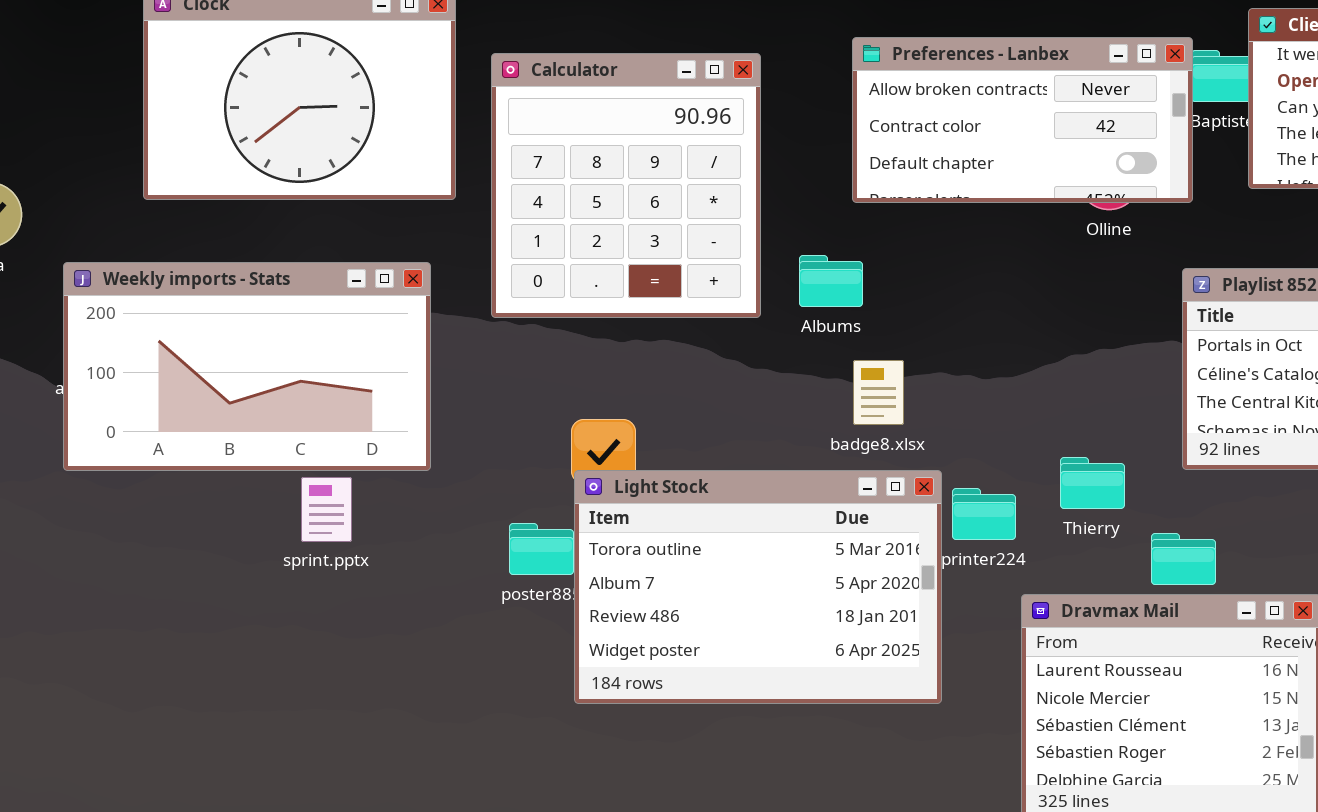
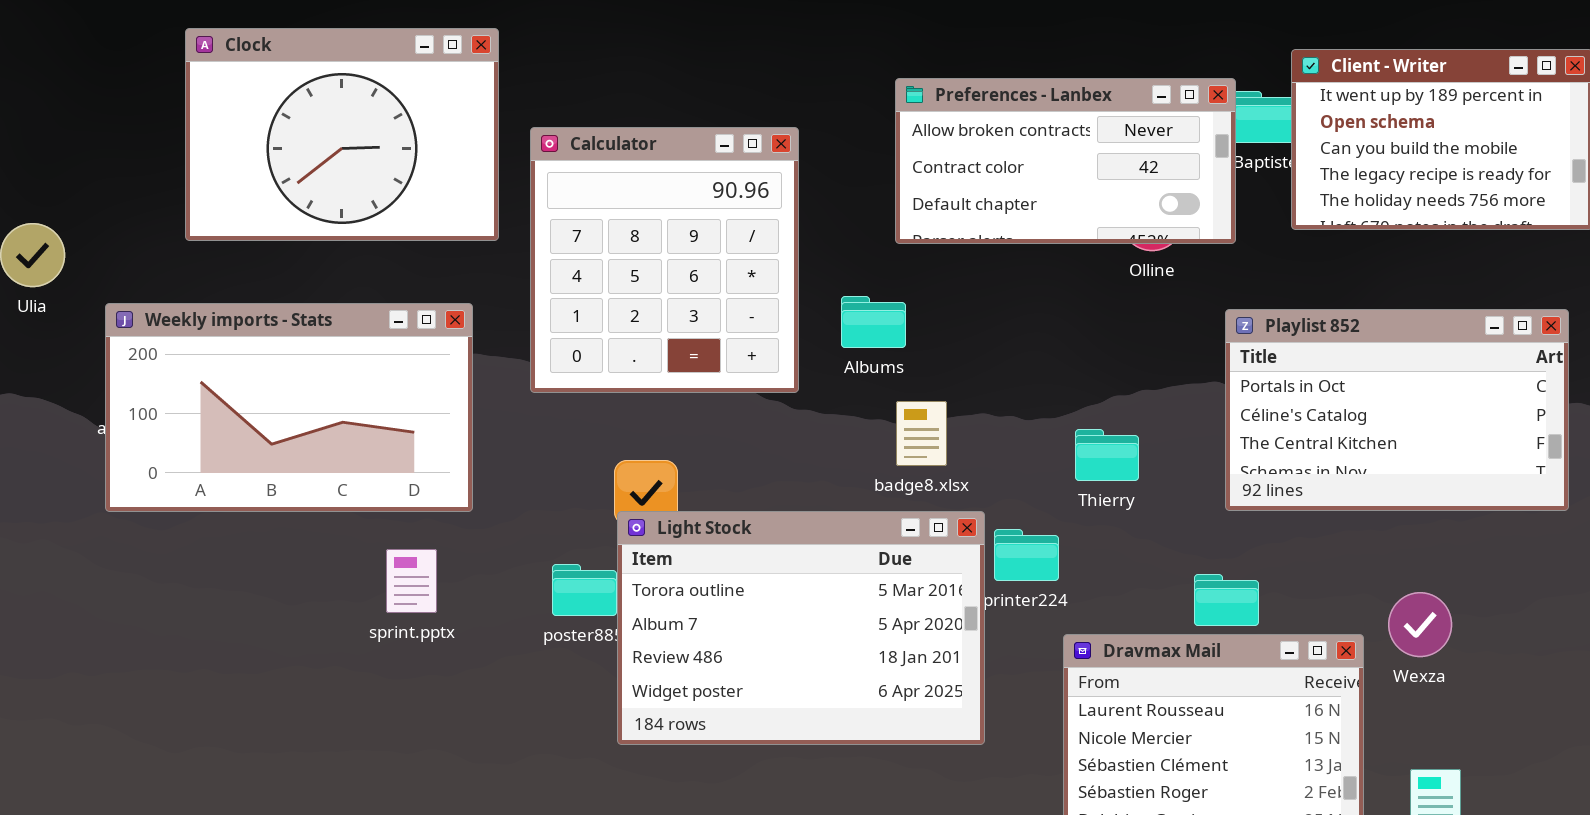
Calculator: [491,53,761,318] -> [530,127,799,393], moved
Thierry: [1060,457,1125,509] -> [1075,429,1139,481], moved
sprint.pptx: [301,477,352,542] -> [386,549,437,613], moved

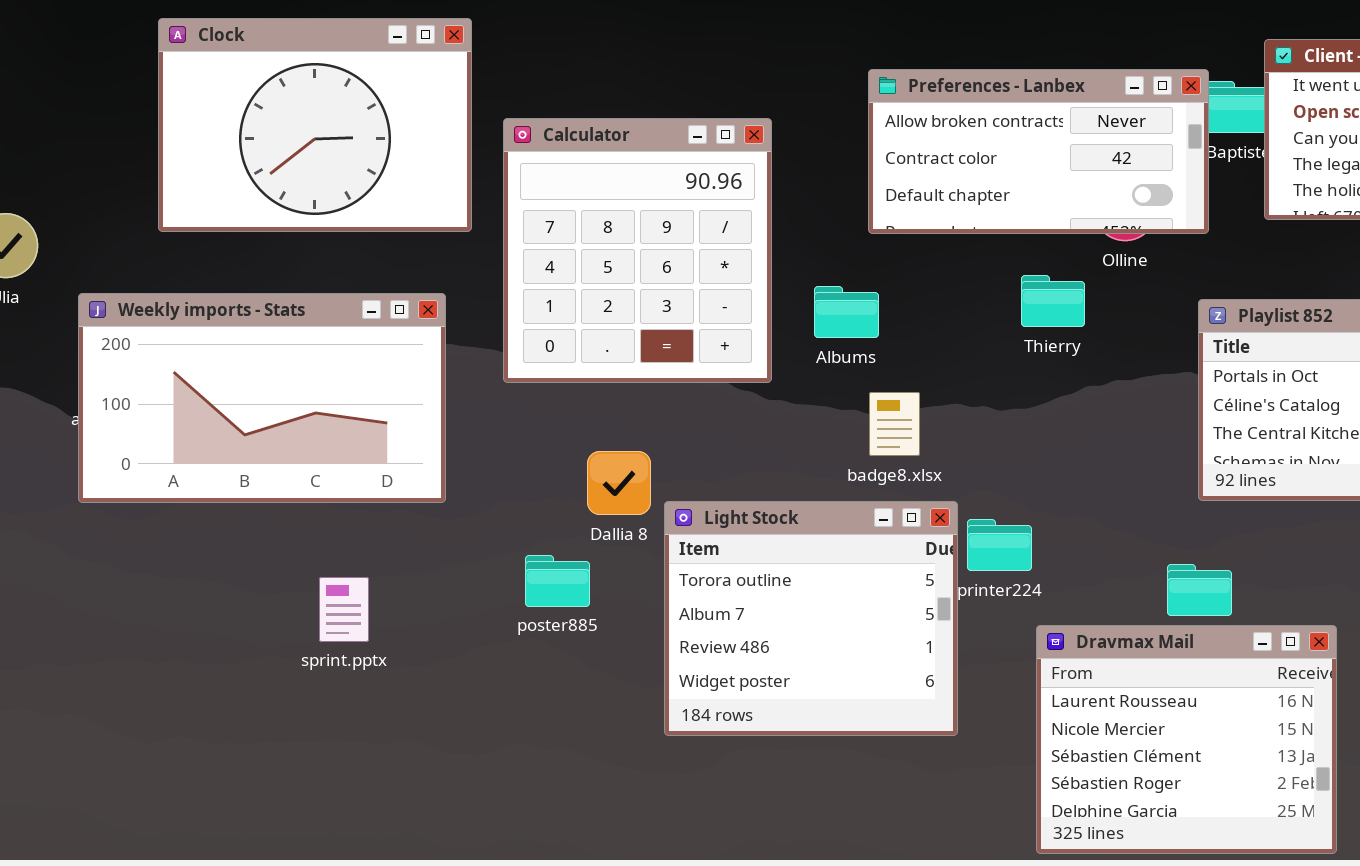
Thierry: [1075,429,1139,481] -> [1021,275,1085,327], moved
Light Stock: [617,511,985,745] -> [664,501,958,736], resized
sprint.pptx: [386,549,437,613] -> [319,577,369,642], moved

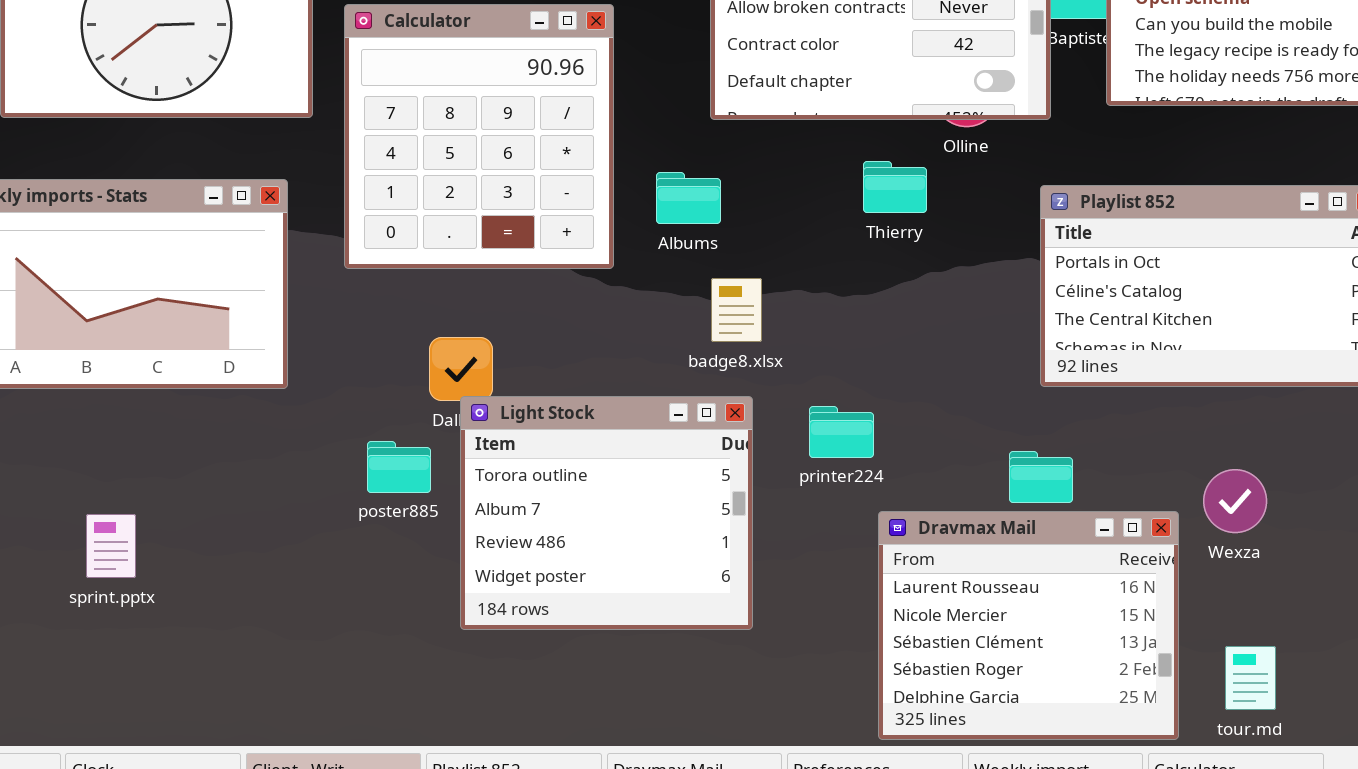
Light Stock: [664,501,958,736] -> [460,396,753,630], moved
sprint.pptx: [319,577,369,642] -> [86,514,136,578], moved

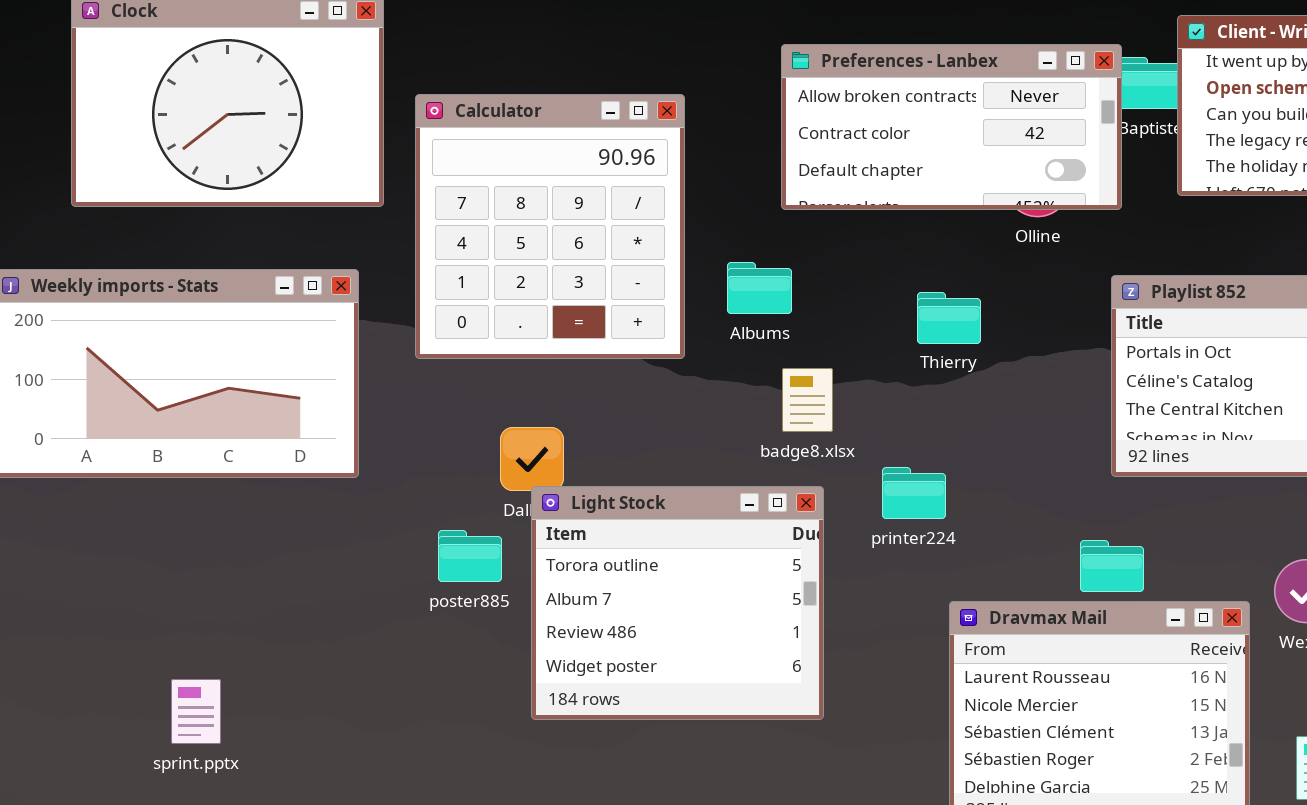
Thierry: [863,161,927,213] -> [917,292,981,344], moved
printer224: [809,406,874,458] -> [882,467,946,519], moved
sprint.pptx: [86,514,136,578] -> [171,679,221,744], moved

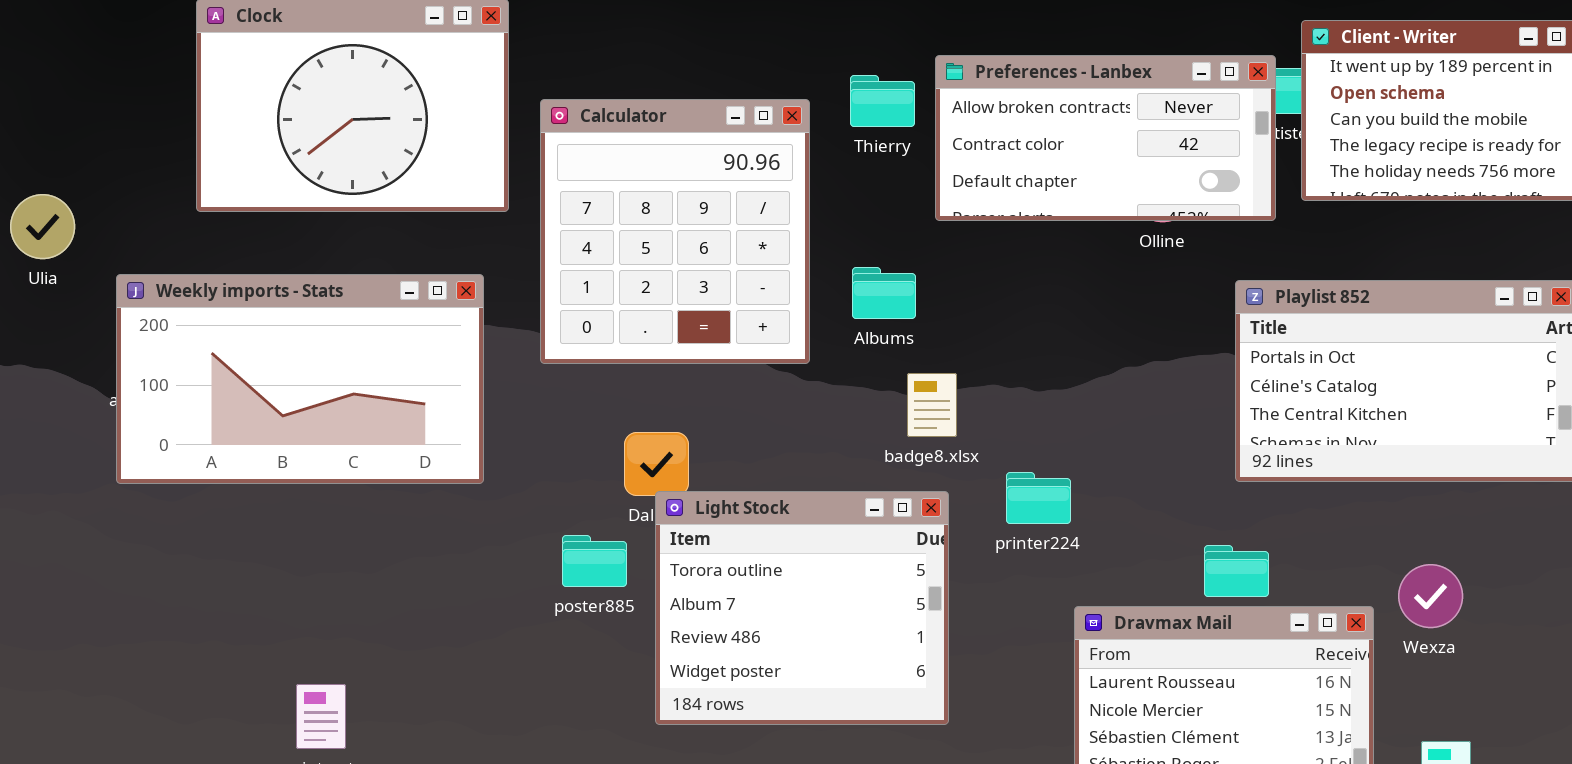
Preferences - Lanbex: [781,44,1122,210] -> [935,55,1276,221], moved
Thierry: [917,292,981,344] -> [850,75,915,127], moved

